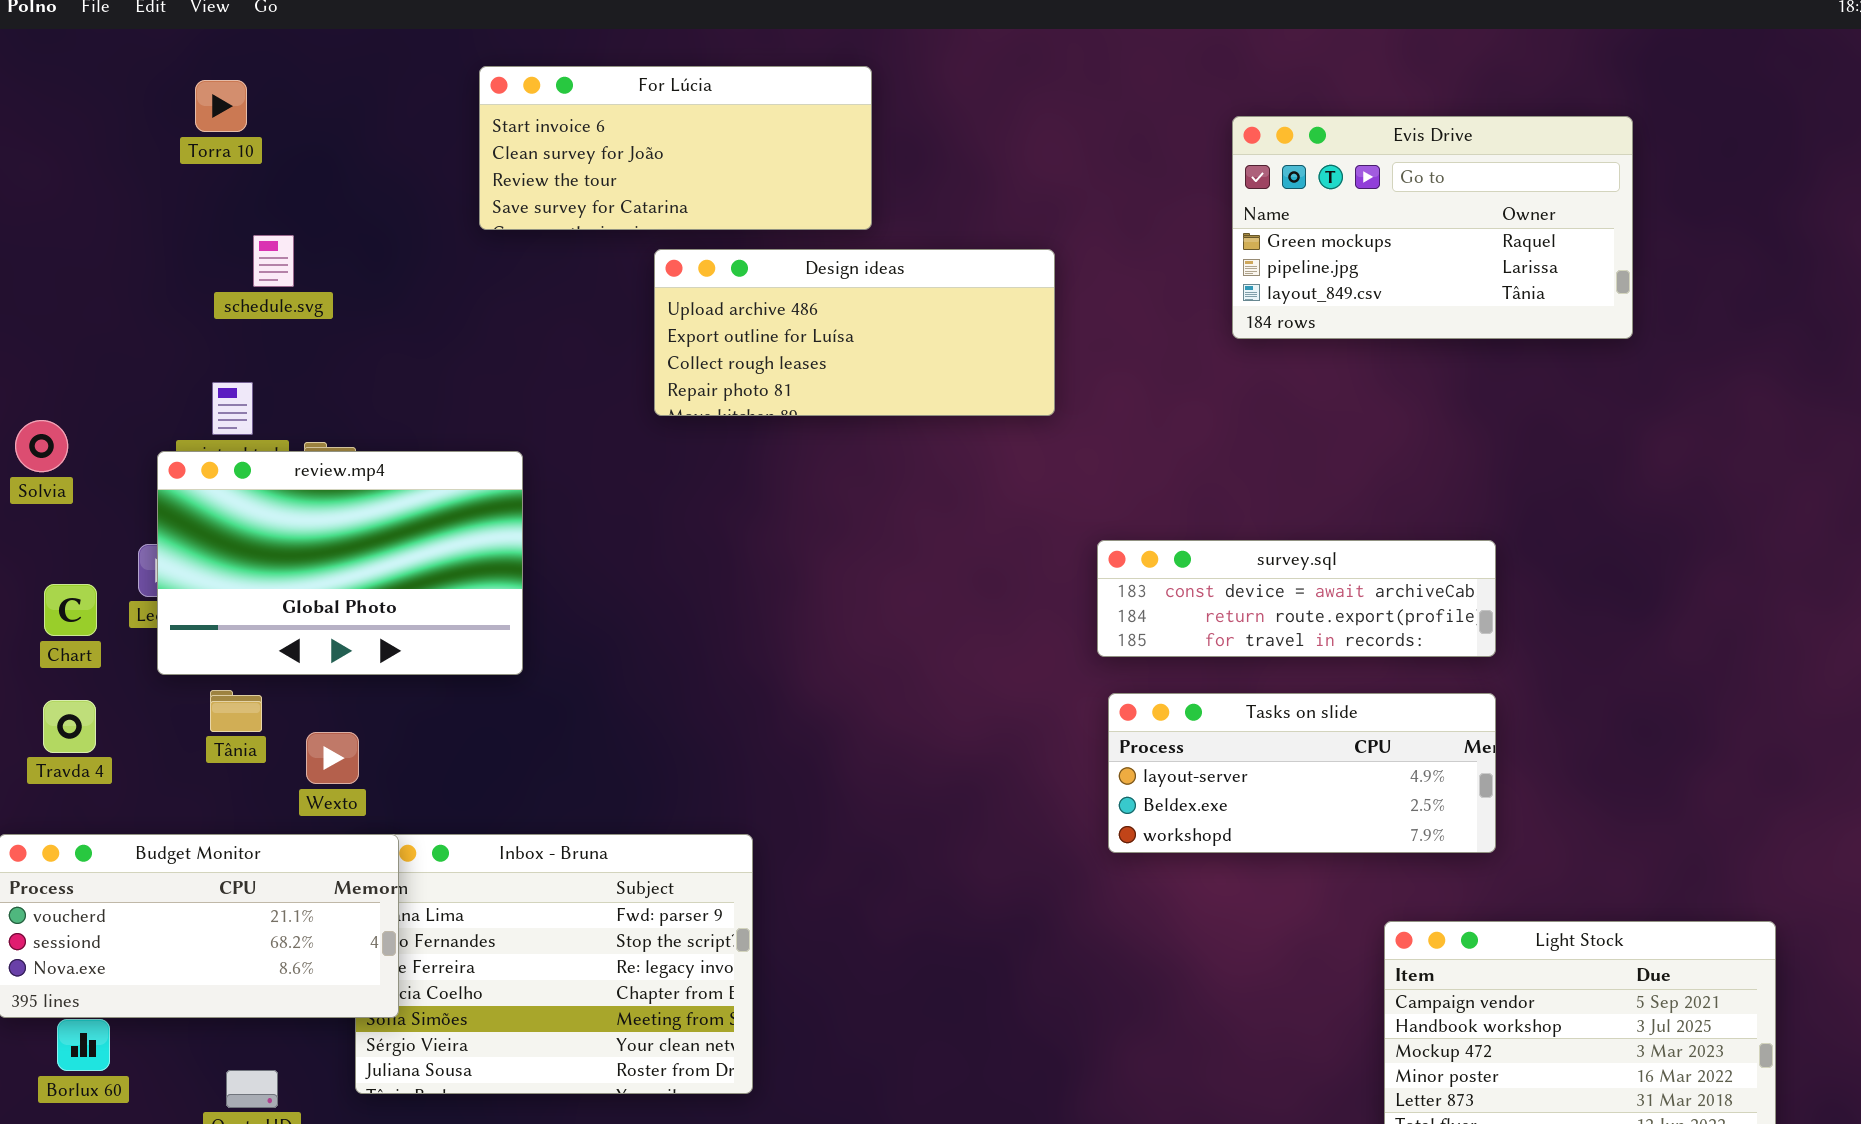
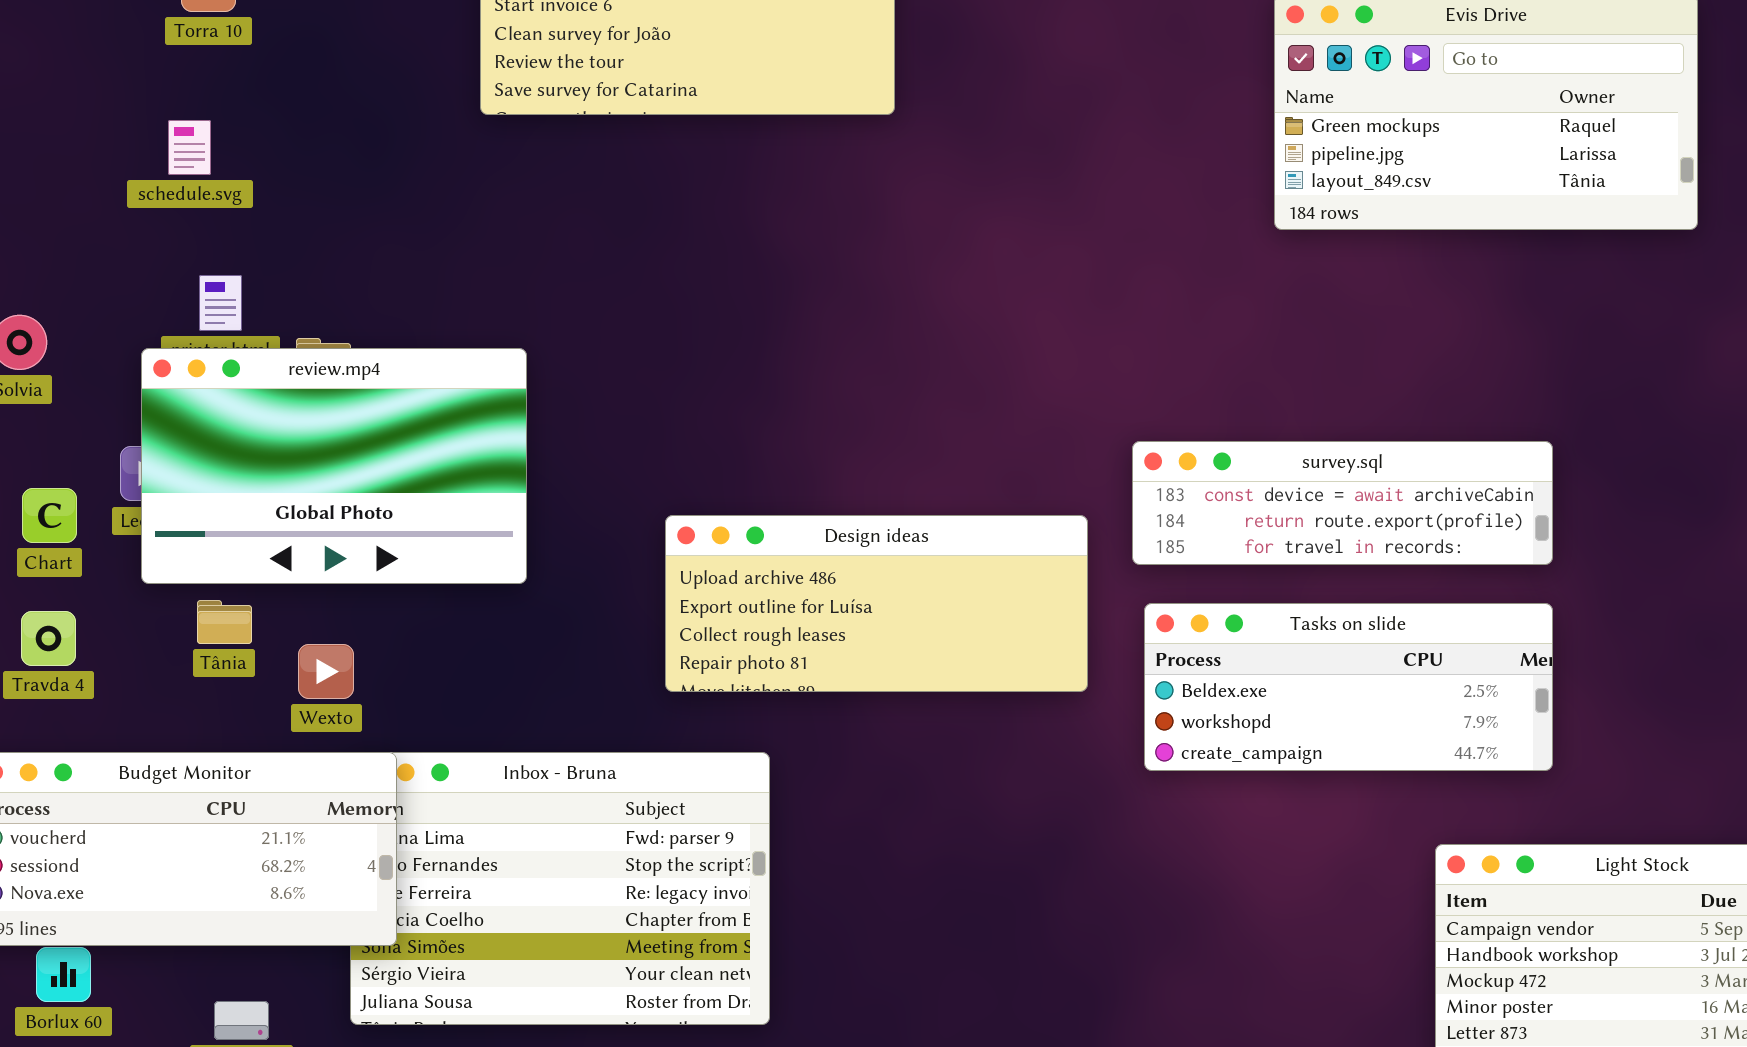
schedule.svg: [253,235,294,287] -> [168,120,211,175], moved
Design ideas: [654,249,1055,416] -> [665,515,1088,692], moved
Tasks on slide: [1108,693,1496,853] -> [1144,603,1553,771], scrolled down 1 row

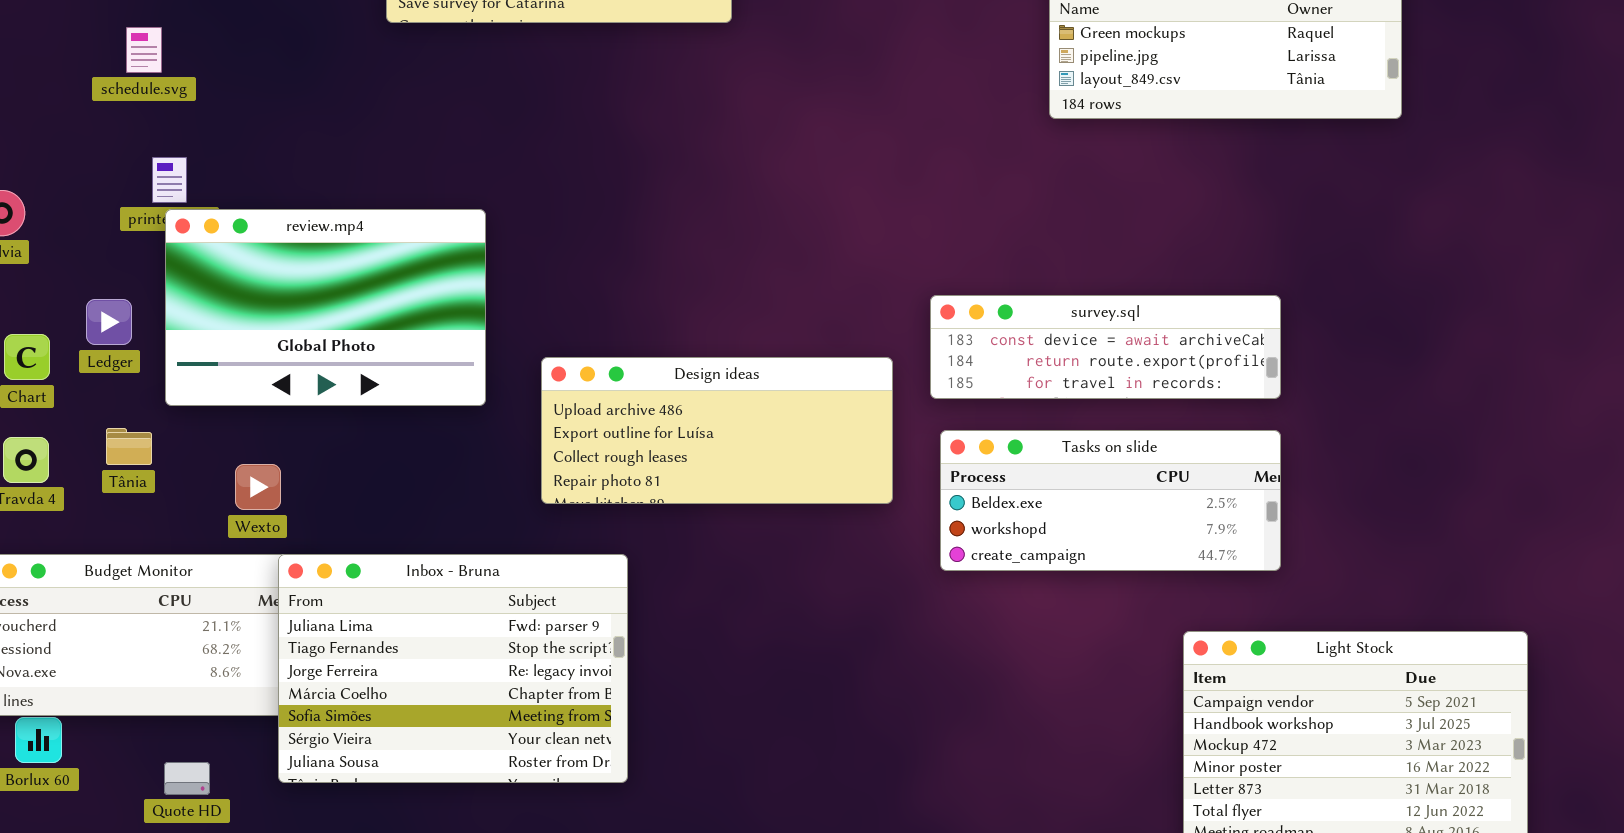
review.mp4: [141,348,527,584] -> [165,209,486,406], moved
Tânia: [197,600,252,644] -> [106,428,152,465], moved
Inbox - Bruna: [350,752,770,1025] -> [278,554,628,783], raised

